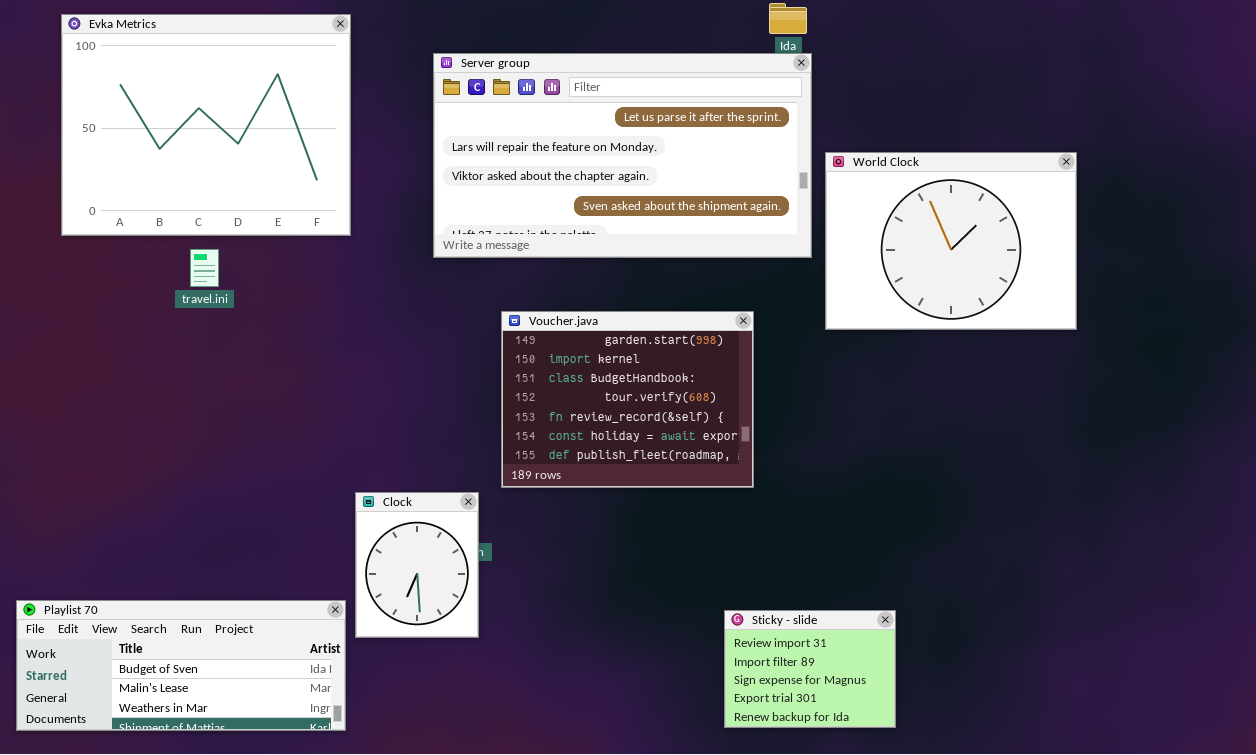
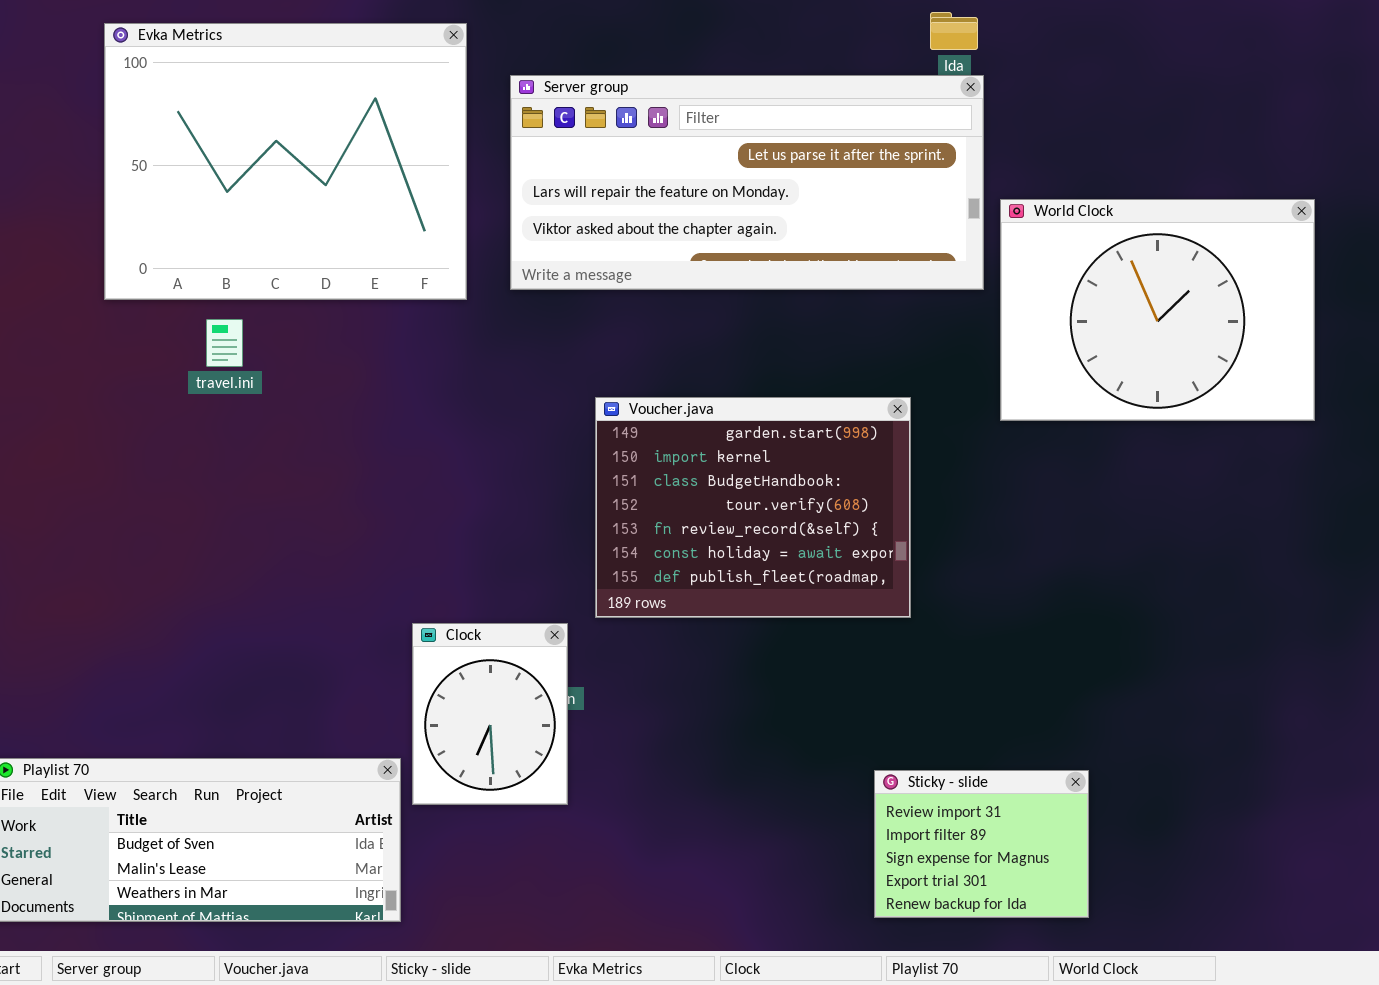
Evka Metrics: [61,14,351,236] -> [104,23,467,300], moved
Server group: [433,53,812,258] -> [510,75,984,290], resized

